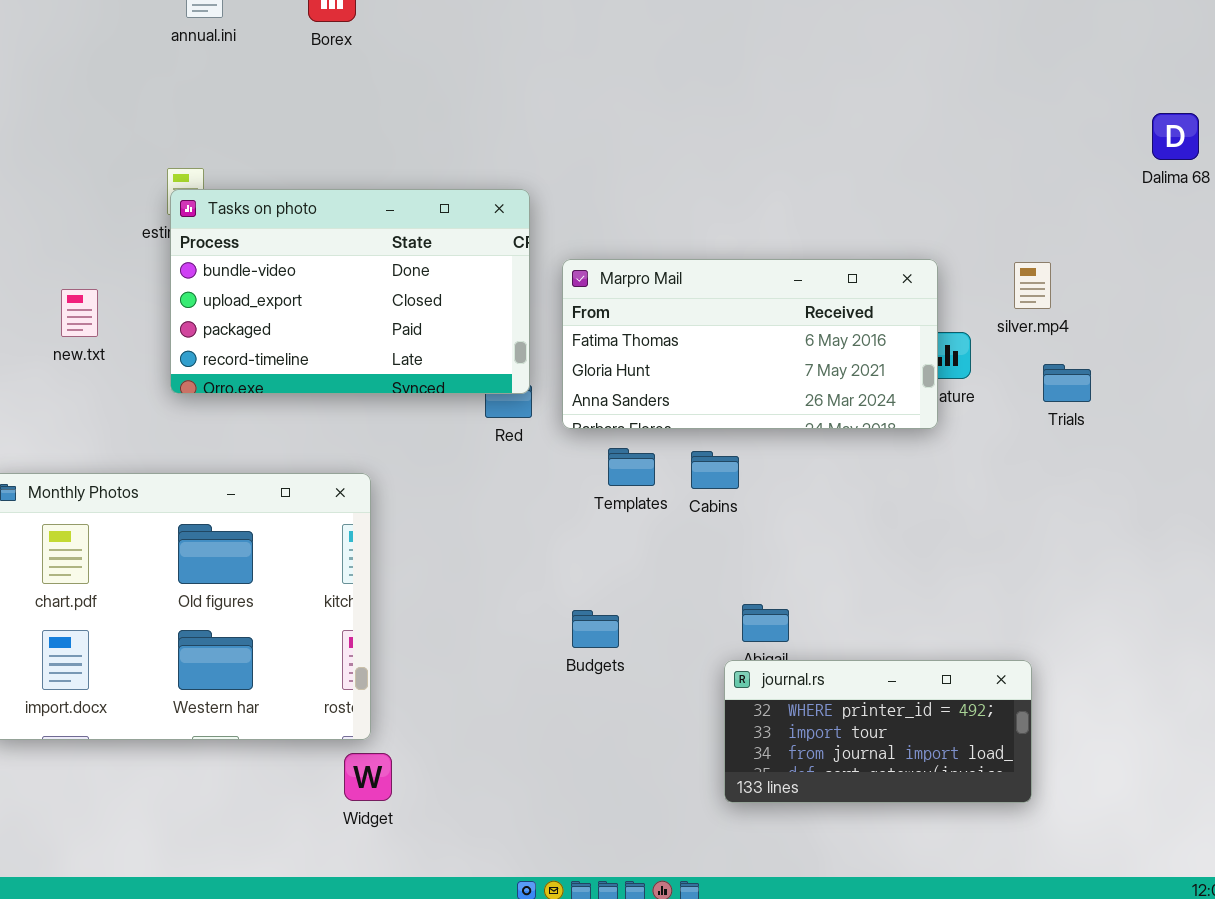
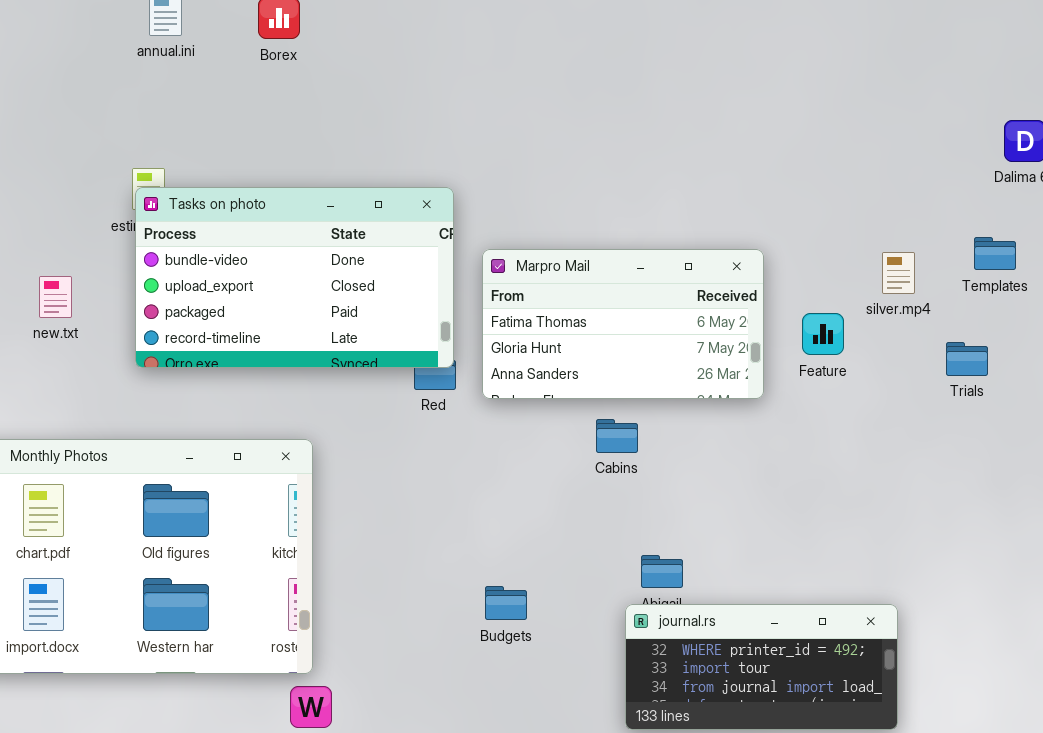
Marpro Mail: [562,259,938,429] -> [482,249,764,399], resized
Trials: [1043,364,1091,402] -> [946,342,988,376], moved
Templates: [608,448,655,486] -> [974,237,1016,270], moved
Budgets: [572,610,619,648] -> [485,586,527,620], moved

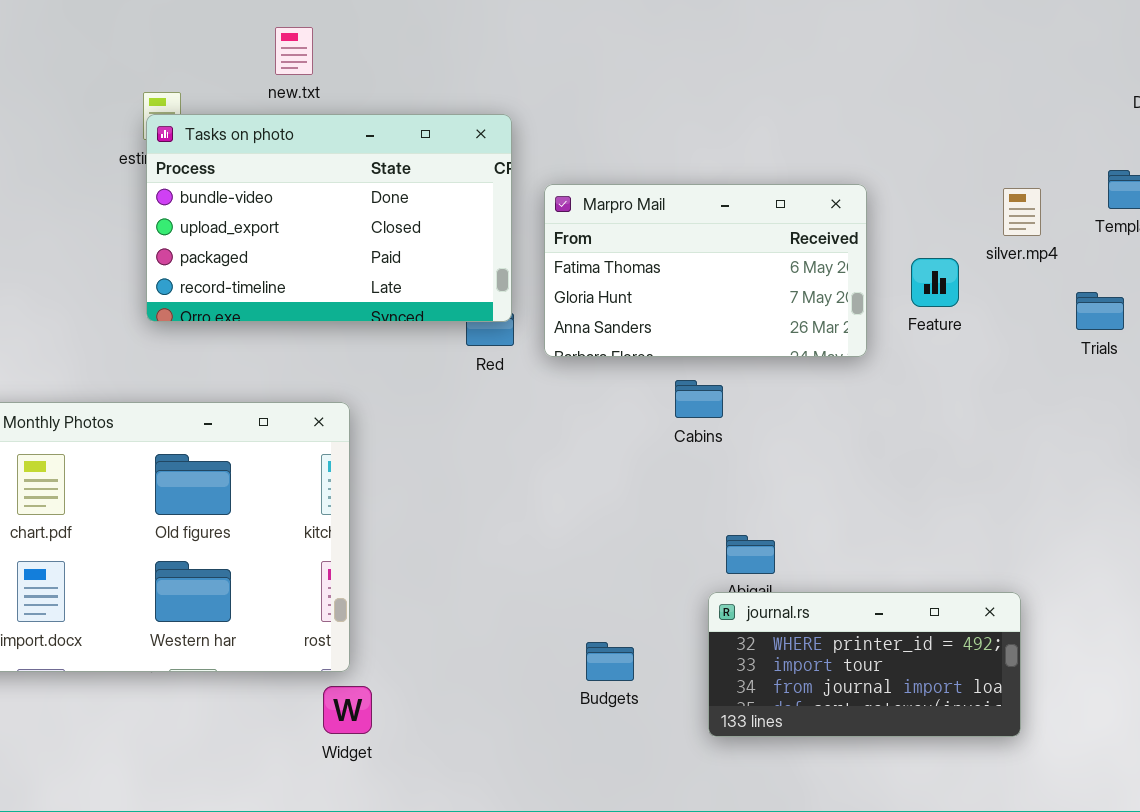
new.txt: [39,276,72,318] -> [275,27,313,75], moved
Budgets: [485,586,527,620] -> [586,642,634,681], moved

